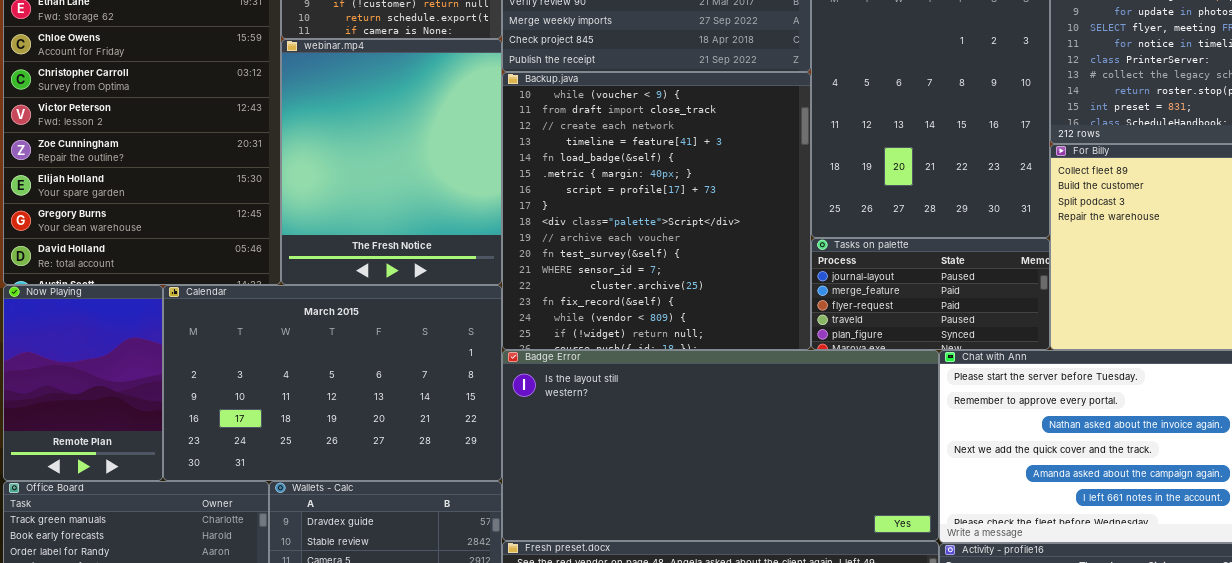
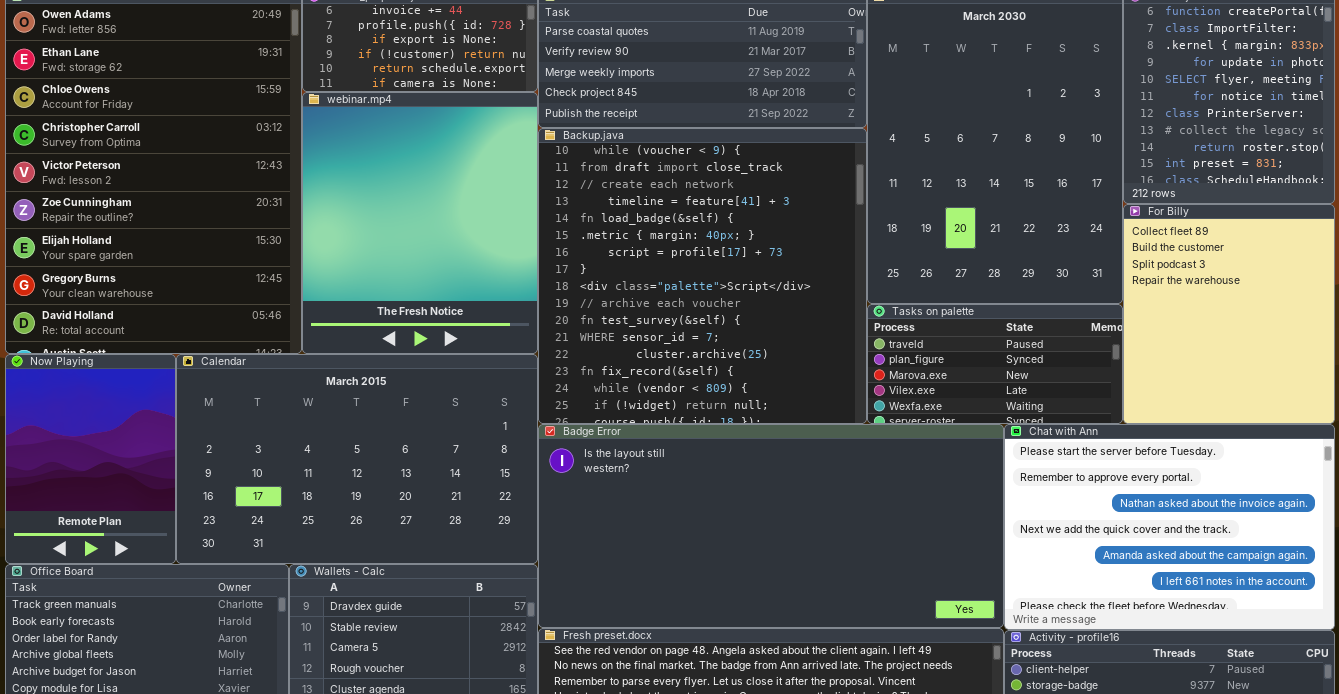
Tasks on palette: [811,238,1050,350] -> [867,304,1123,424], scrolled down 3 rows

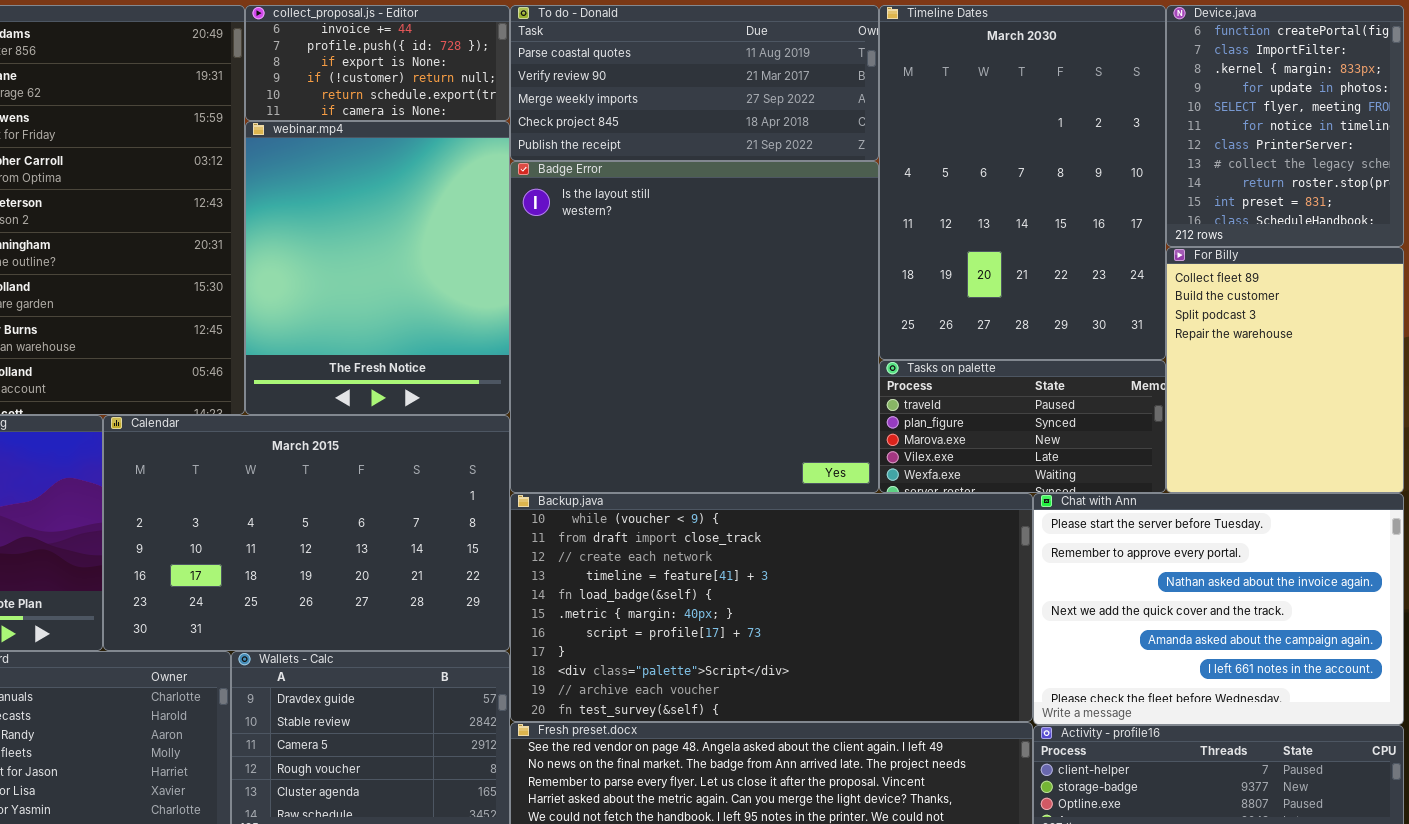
Backup.java: [538,128,867,424] -> [510,493,1033,722], moved, resized
Badge Error: [538,424,1004,628] -> [510,161,879,493], moved, resized

